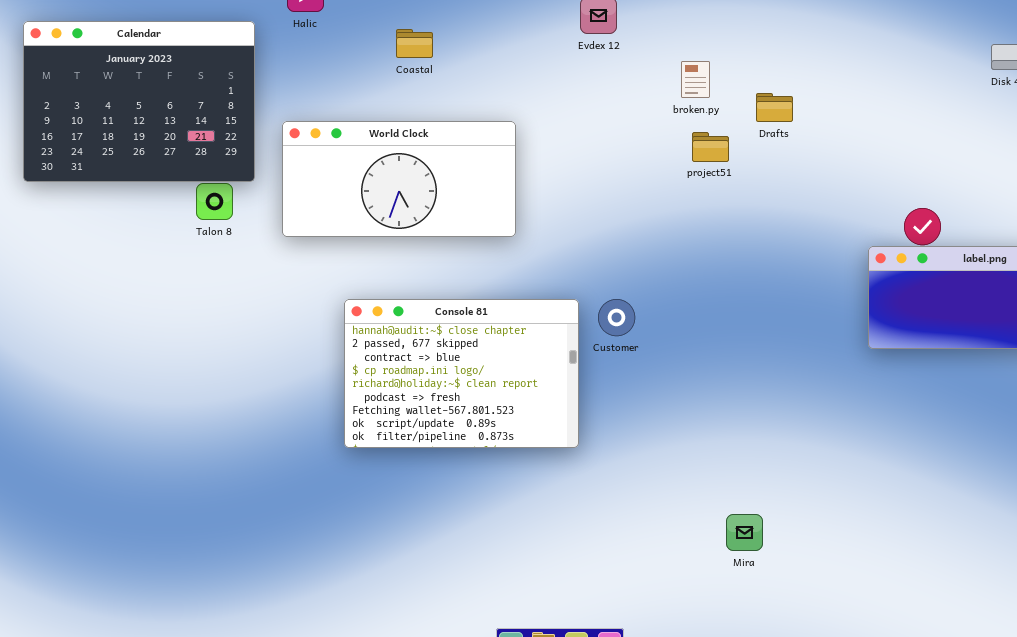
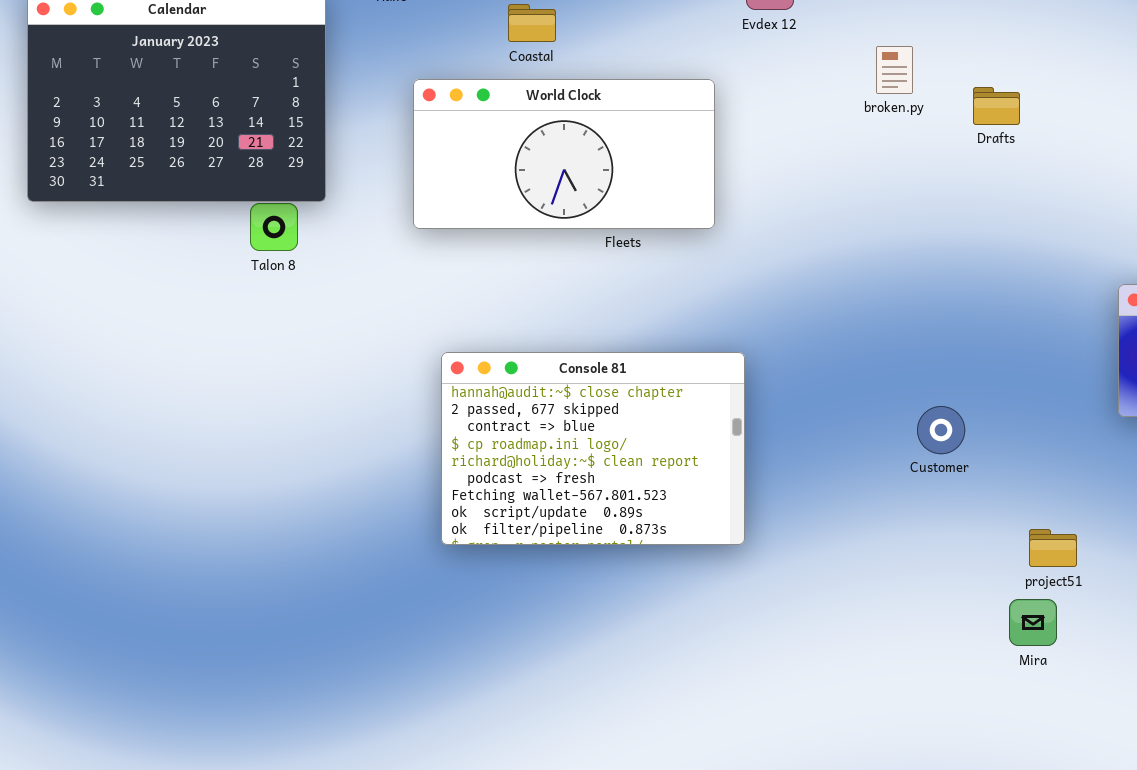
World Clock: [282,121,516,237] -> [413,79,715,229], moved
project51: [692,132,729,162] -> [1029,529,1077,567], moved
Customer: [598,299,635,336] -> [917,406,965,454], moved
Mira: [726,514,763,551] -> [1009,599,1057,646], moved

